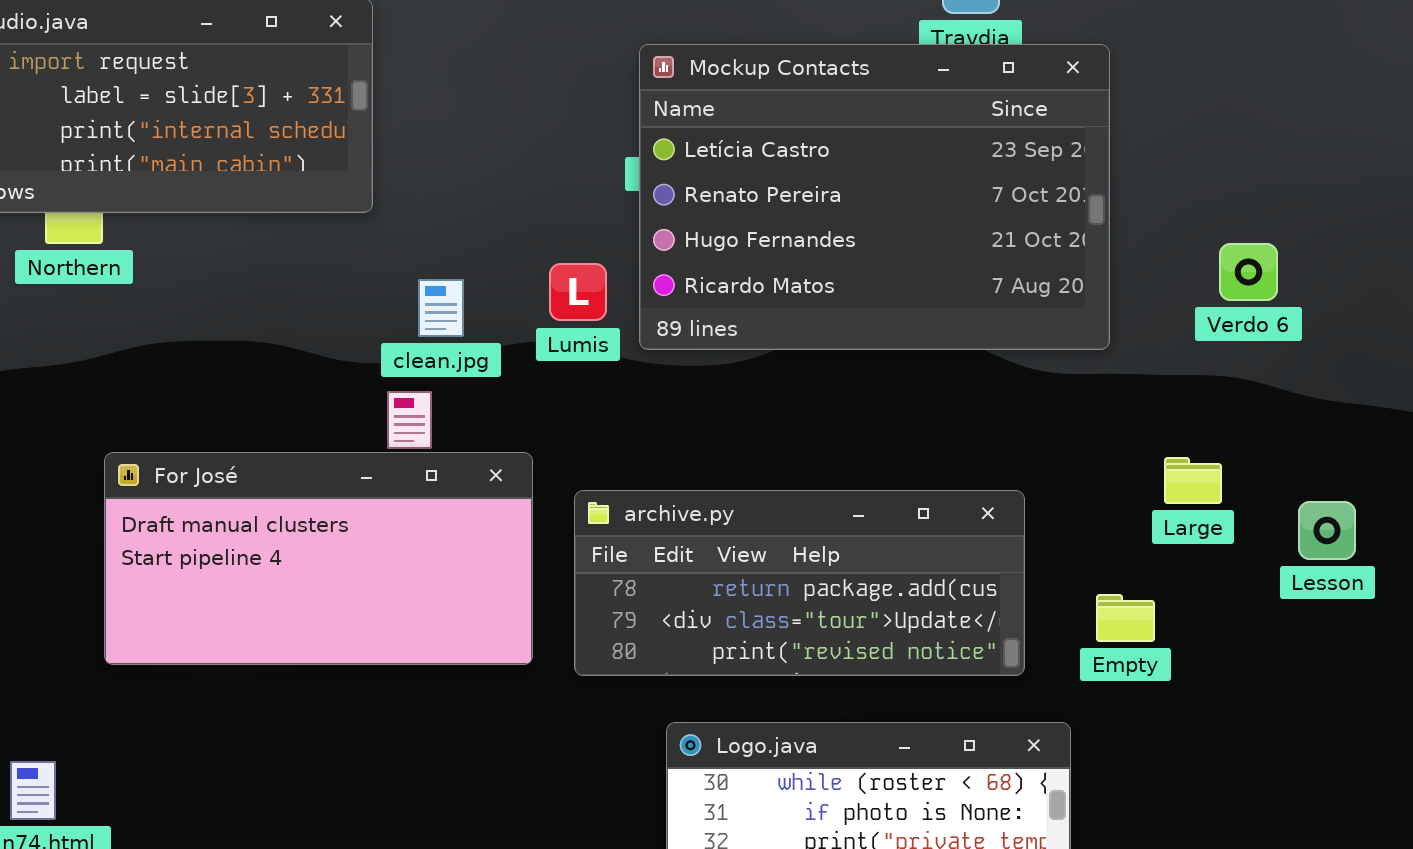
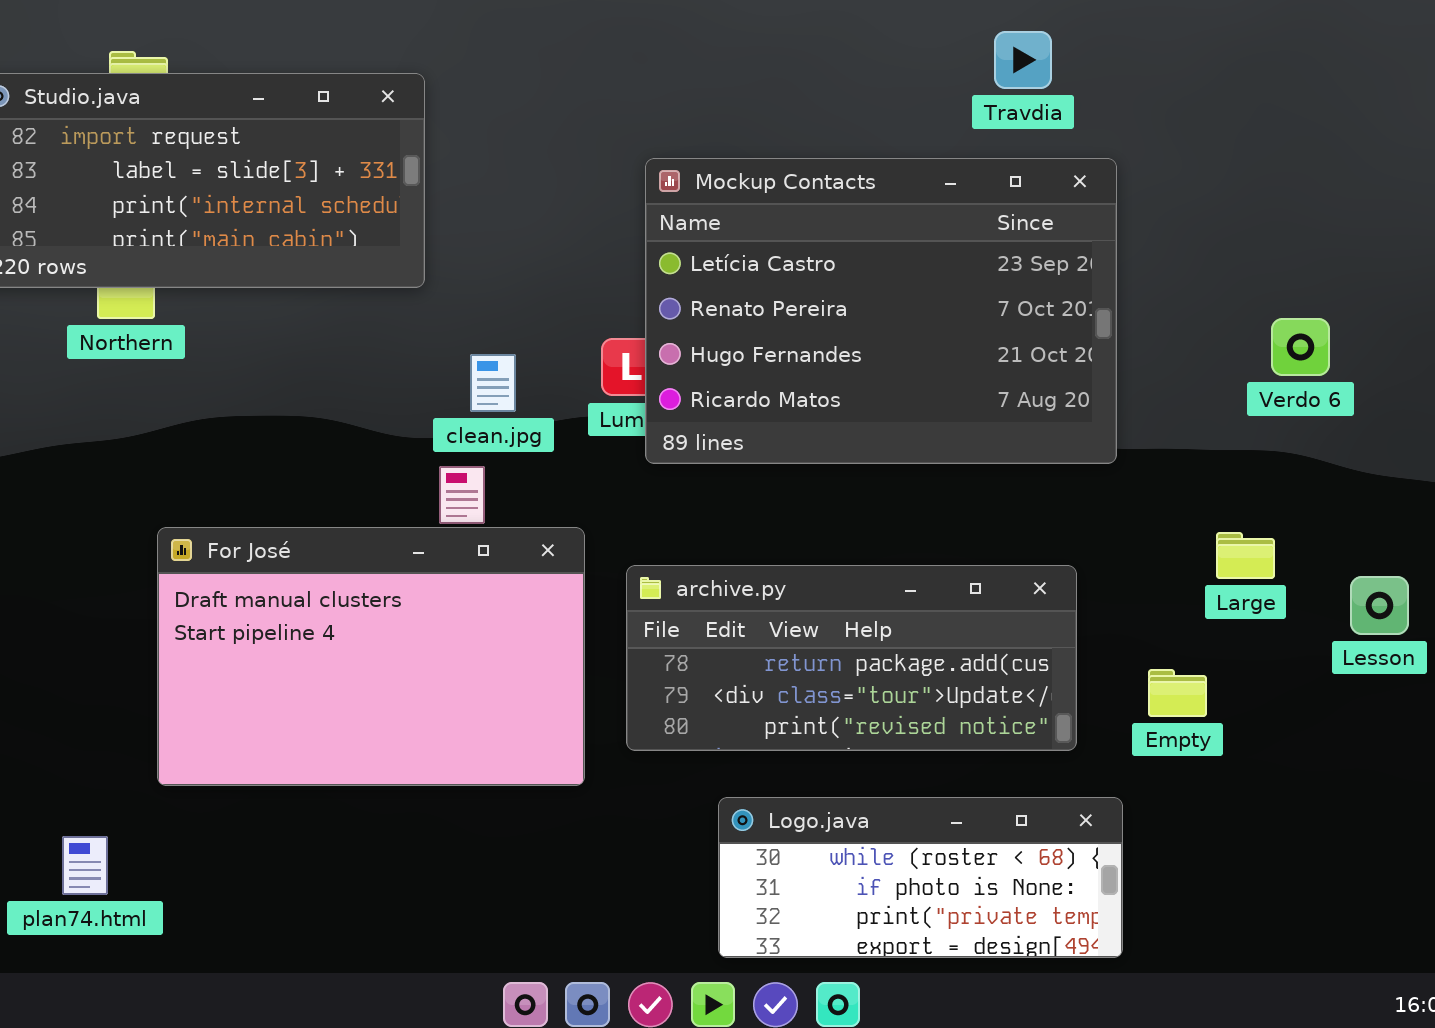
Mockup Contacts: [639,44,1110,350] -> [645,158,1117,464], moved
For José: [104,452,533,665] -> [157,527,585,786], resized

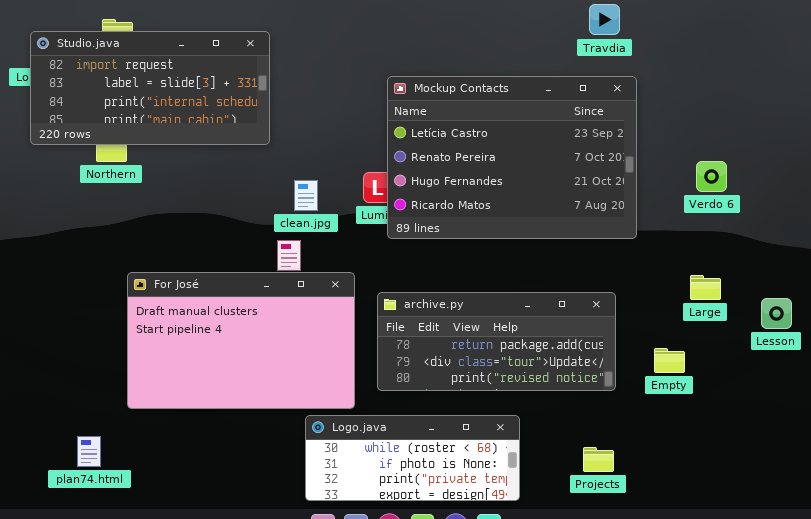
Travdia: [994,31,1052,89] -> [589,4,620,35], moved
Verdo 6: [1271,318,1330,376] -> [696,161,727,192], moved
Logo.java: [718,797,1123,958] -> [305,415,520,501], moved

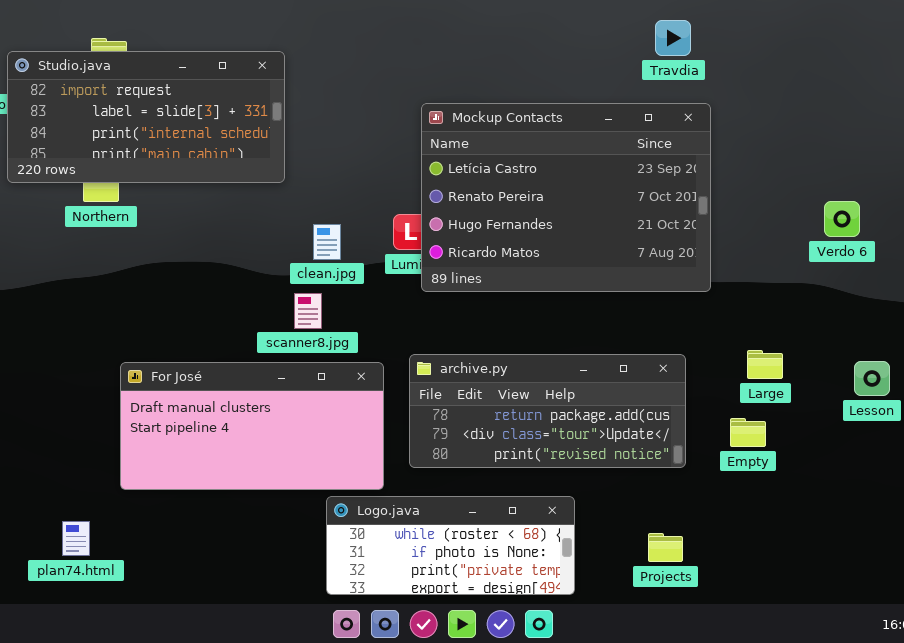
Verdo 6: [696,161,727,192] -> [824,201,860,237], moved
For José: [127,272,355,409] -> [120,362,384,490], resized
Large: [690,275,721,300] -> [747,350,783,379], moved

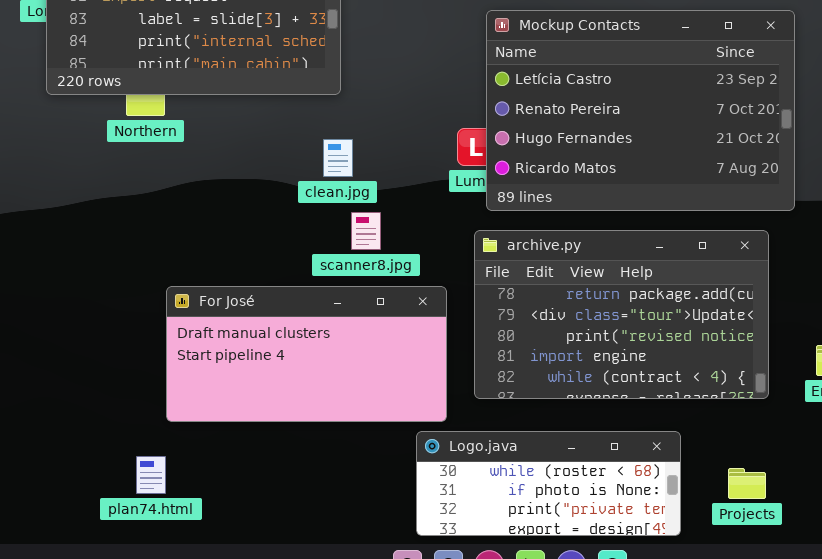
clean.jpg: [313,224,341,260] -> [323,139,353,177], moved
archive.py: [409,354,686,468] -> [474,230,769,399], resized
Logo.java: [326,496,575,595] -> [416,431,681,536], moved
plan74.html: [62,521,90,556] -> [136,456,166,494], moved

